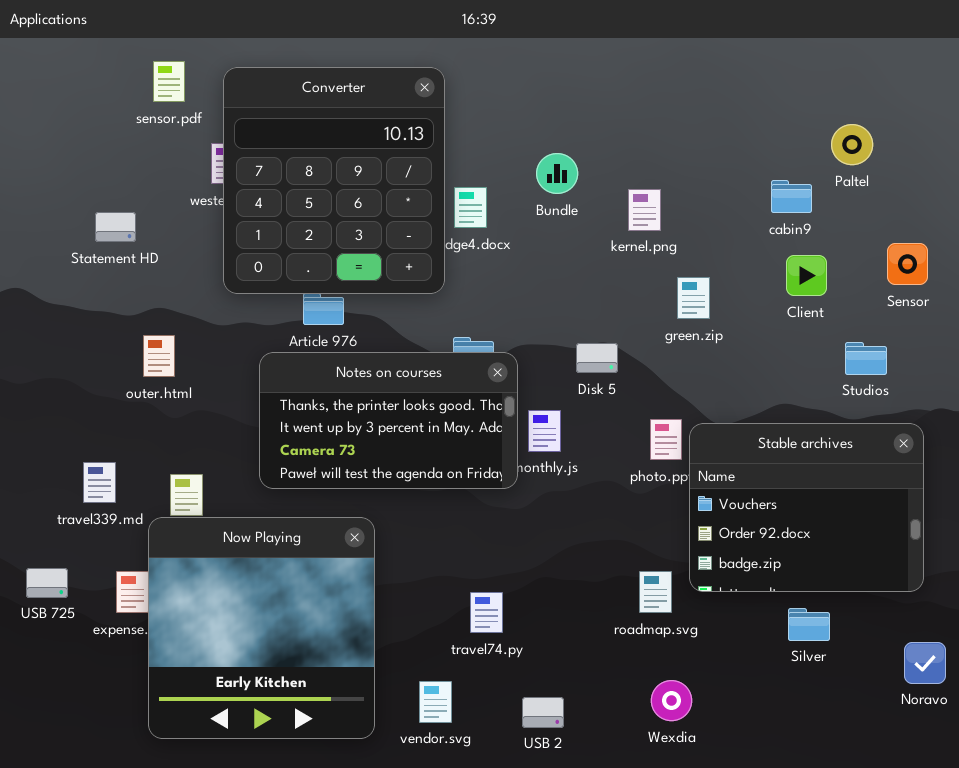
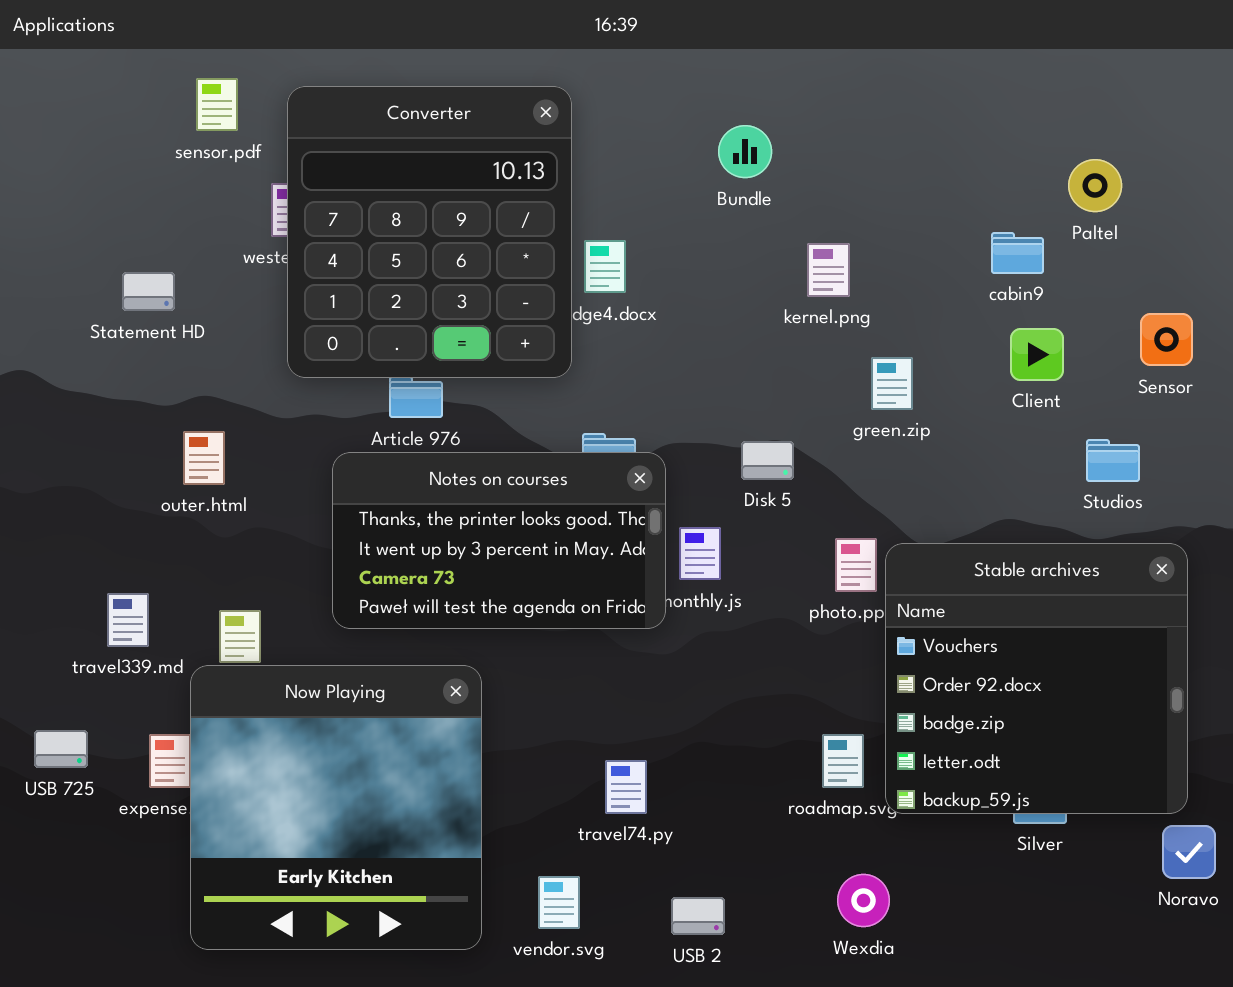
Bundle: [536,153,578,194] -> [718,125,772,178], moved
Stable archives: [689,423,924,592] -> [885,543,1188,814], resized

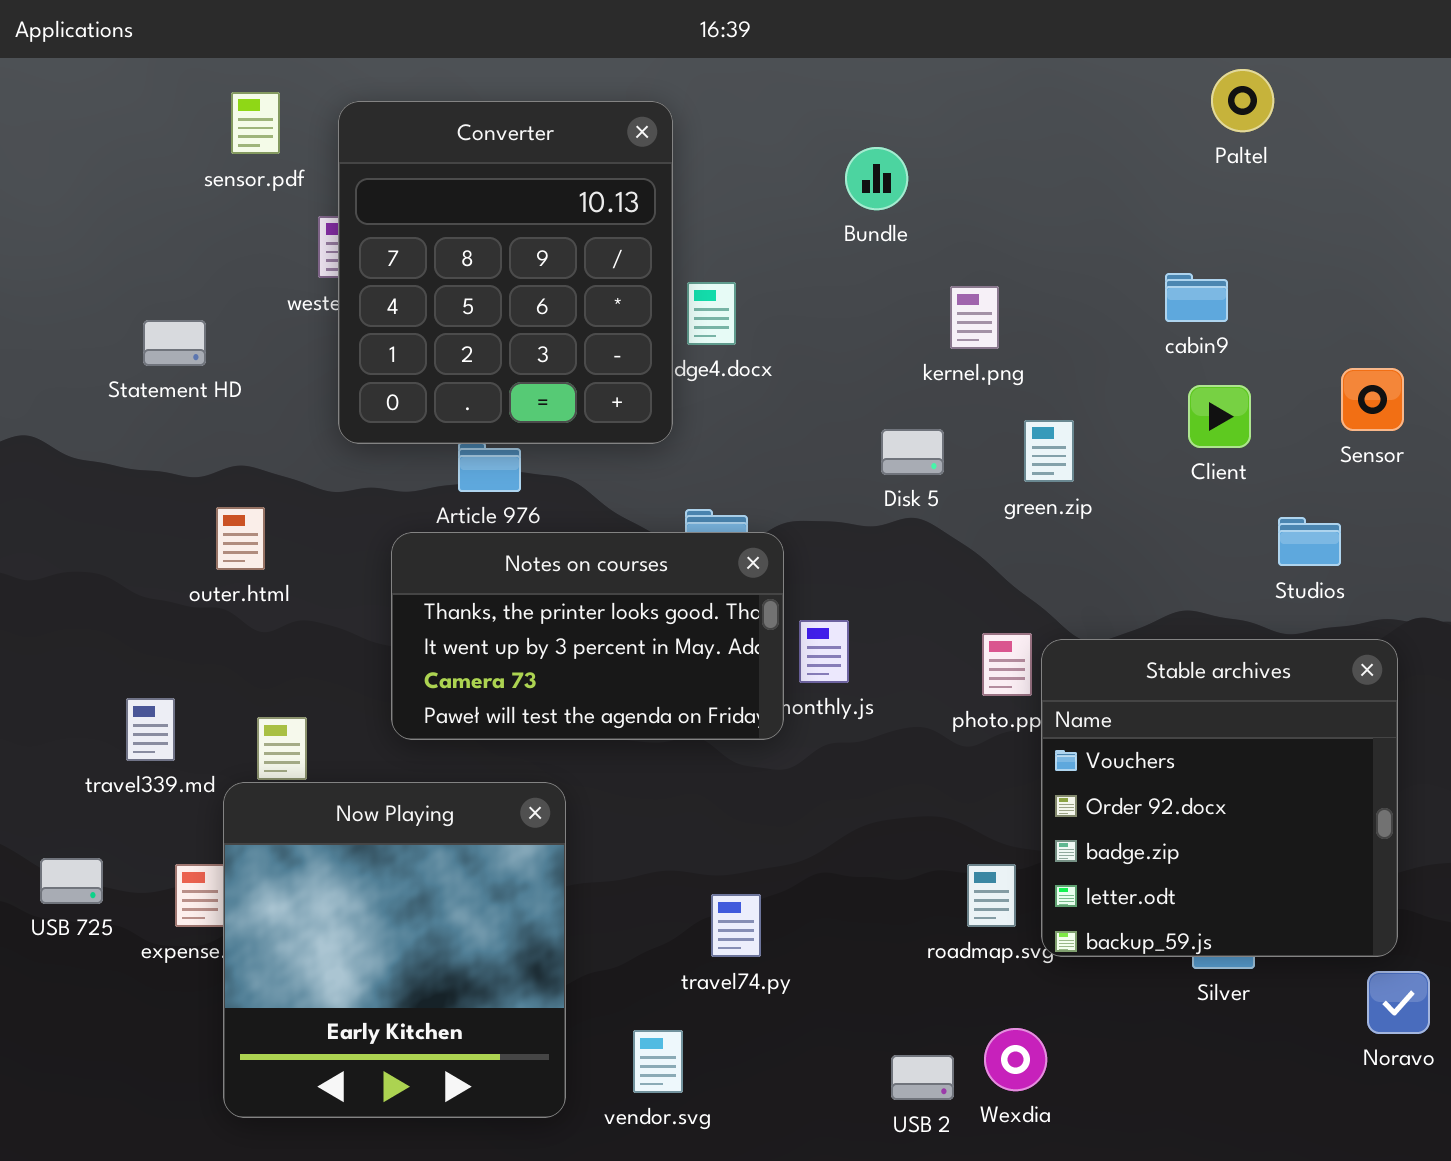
Paltel: [1068,159,1122,212] -> [1211,69,1274,132], moved
Disk 5: [741,441,794,480] -> [881,429,944,475], moved
USB 2: [671,897,725,935] -> [891,1055,954,1100], moved

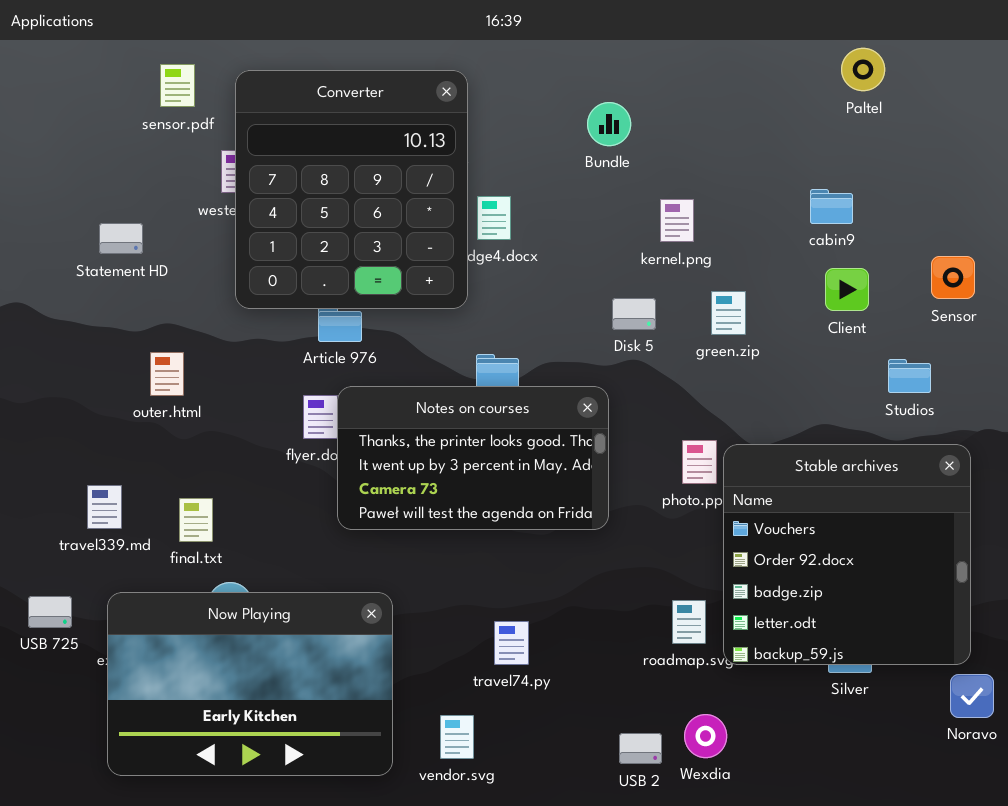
Notes on courses: [391,532,784,740] -> [337,386,609,530], moved
Now Playing: [223,782,566,1118] -> [107,592,393,776], resized

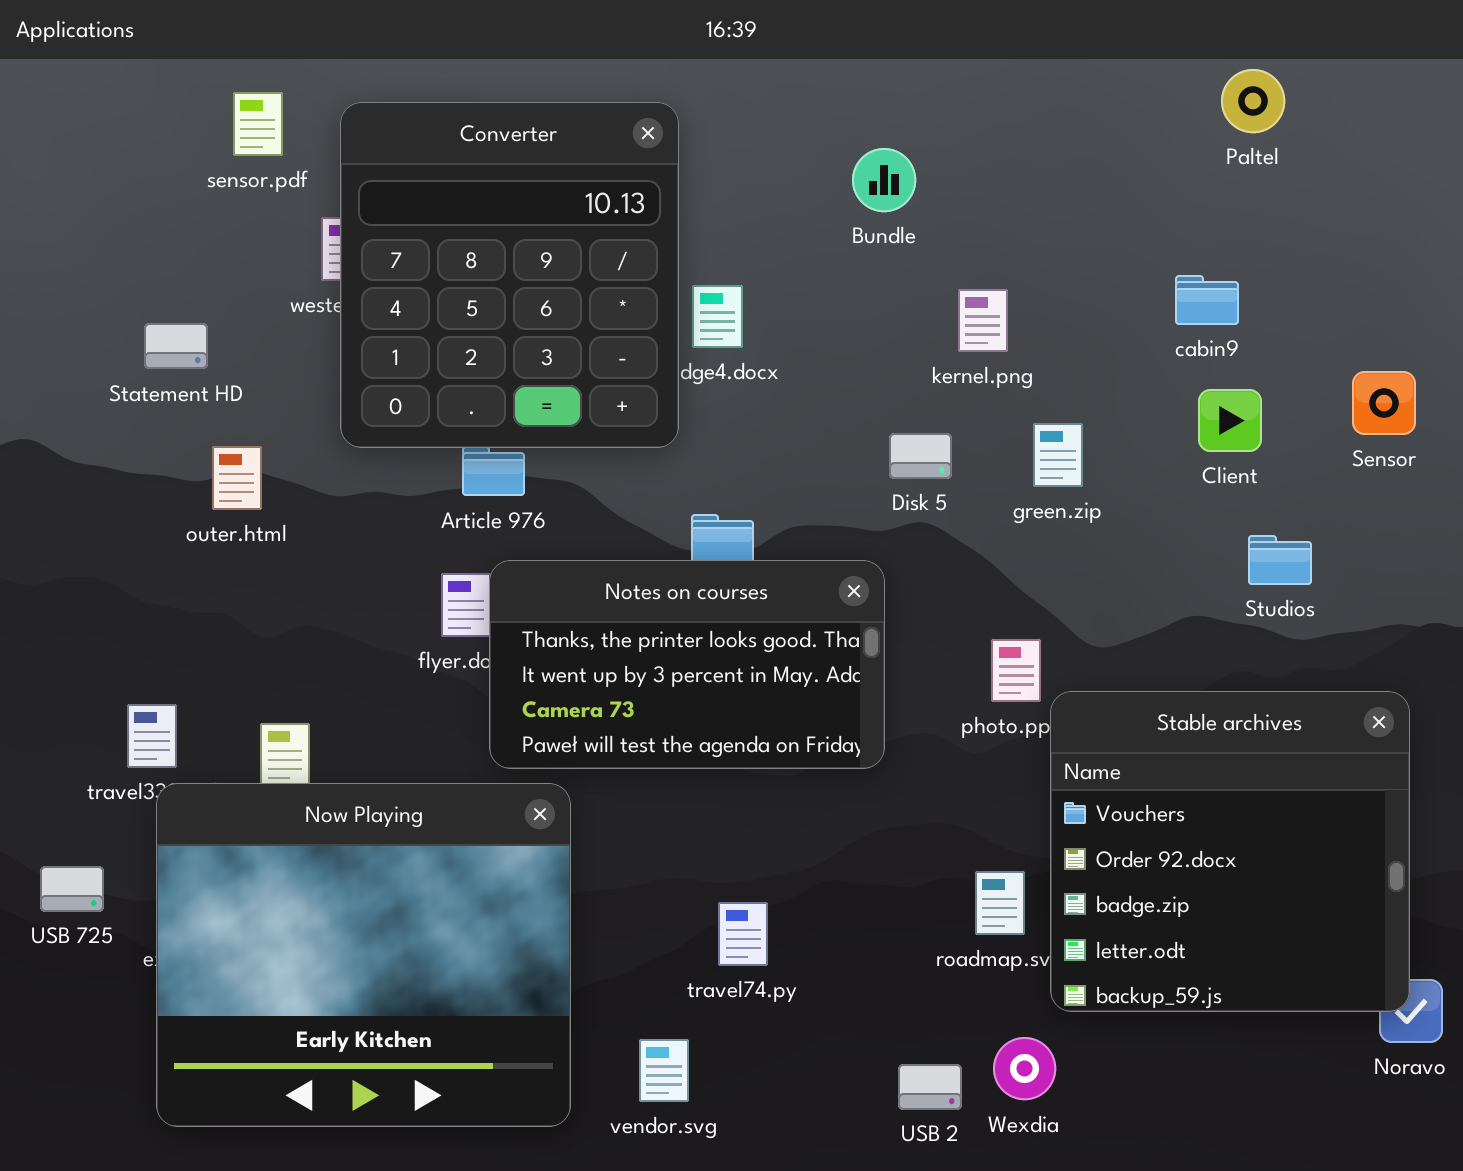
outer.html: [150,352,184,396] -> [212,446,262,510], moved
Studios: [888,359,931,393] -> [1248,535,1312,585], moved
Stable archives: [723,444,971,665] -> [1050,691,1410,1012], moved
Now Playing: [107,592,393,776] -> [156,783,571,1127], resized

